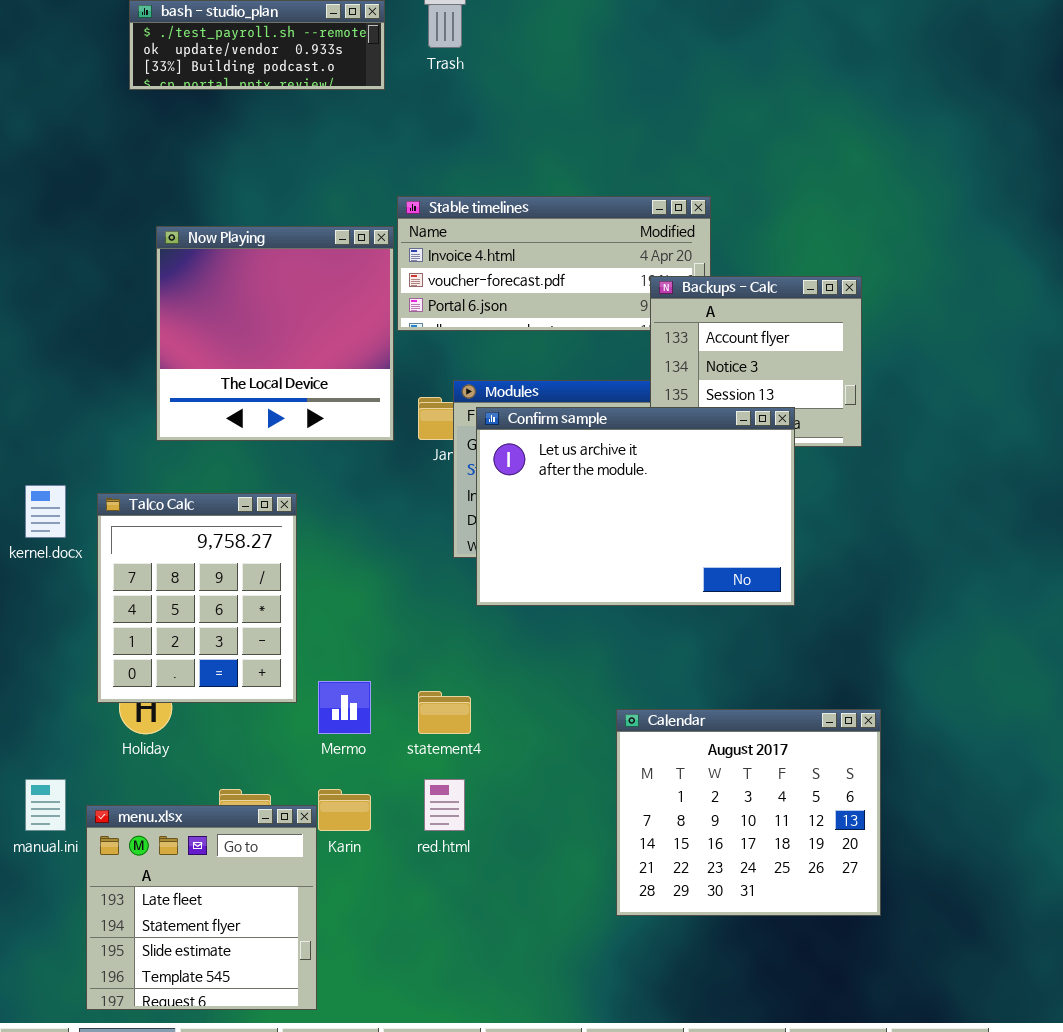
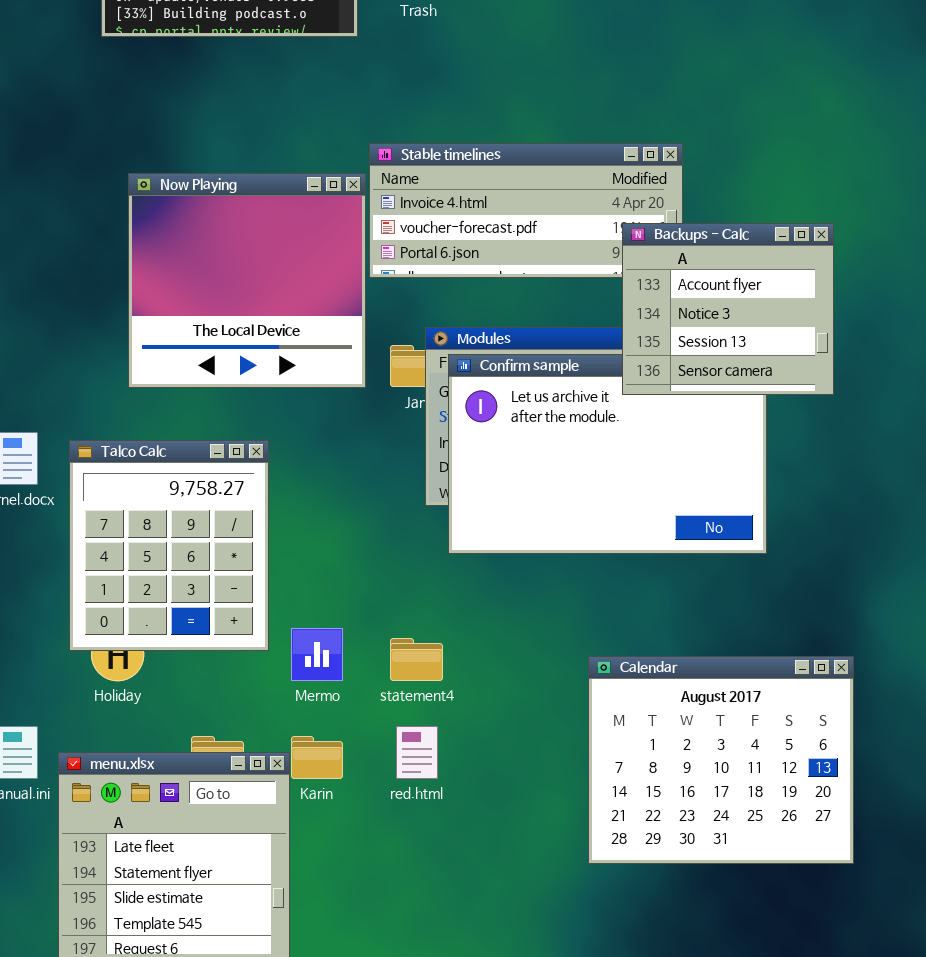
Backups - Calc: [650,276,862,447] -> [622,223,834,395], raised

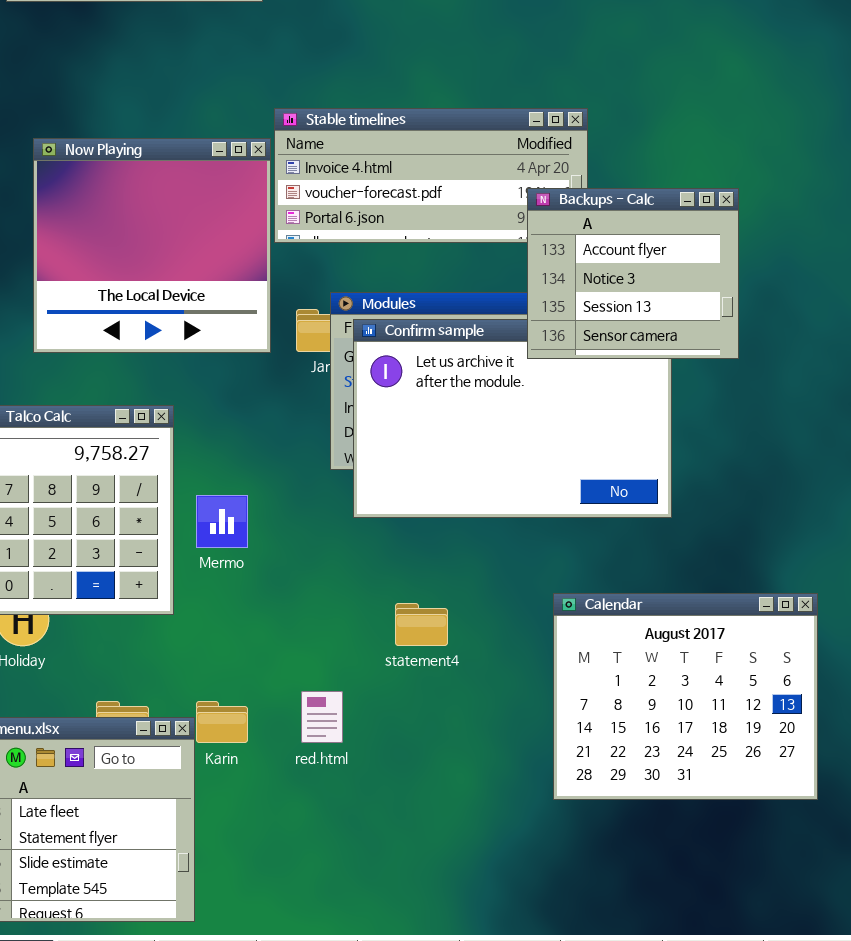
Mermo: [291,628,343,681] -> [196,495,248,548], moved
statement4: [390,638,443,681] -> [395,603,448,646], moved
Calendar: [588,656,854,864] -> [553,593,818,800], moved

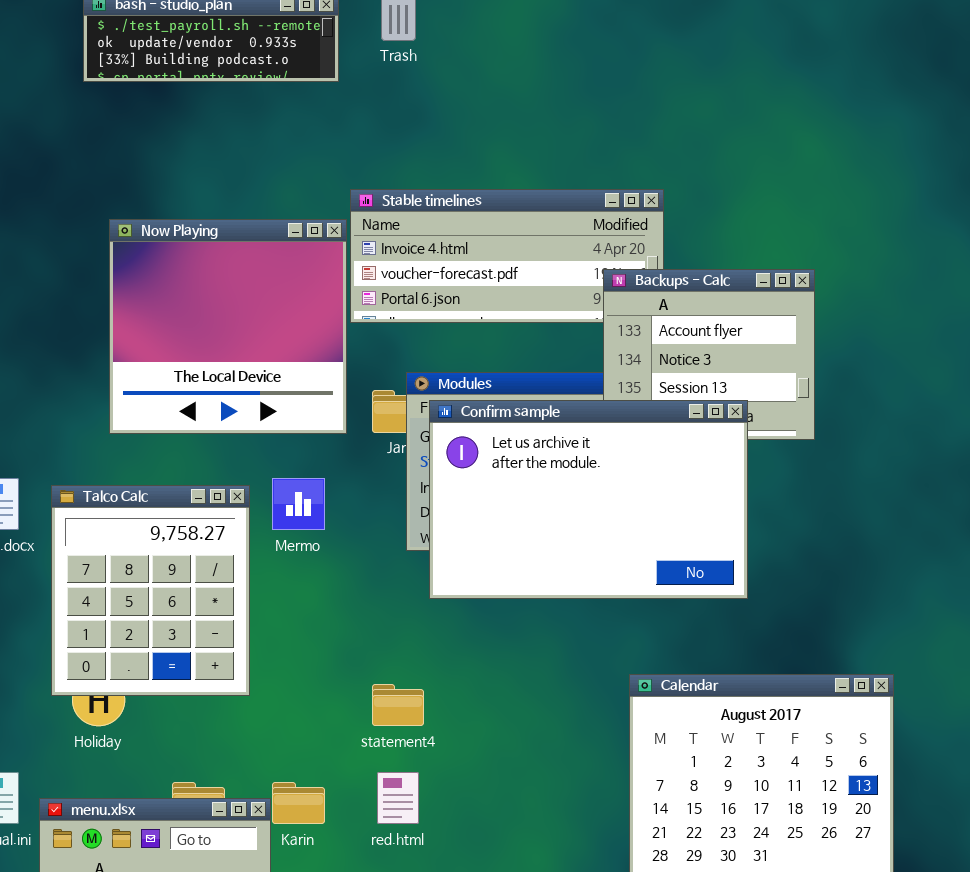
Confirm sample: [353,319,672,518] -> [429,400,748,599], raised
Mermo: [196,495,248,548] -> [272,478,325,530], moved
statement4: [395,603,448,646] -> [372,684,424,726], moved

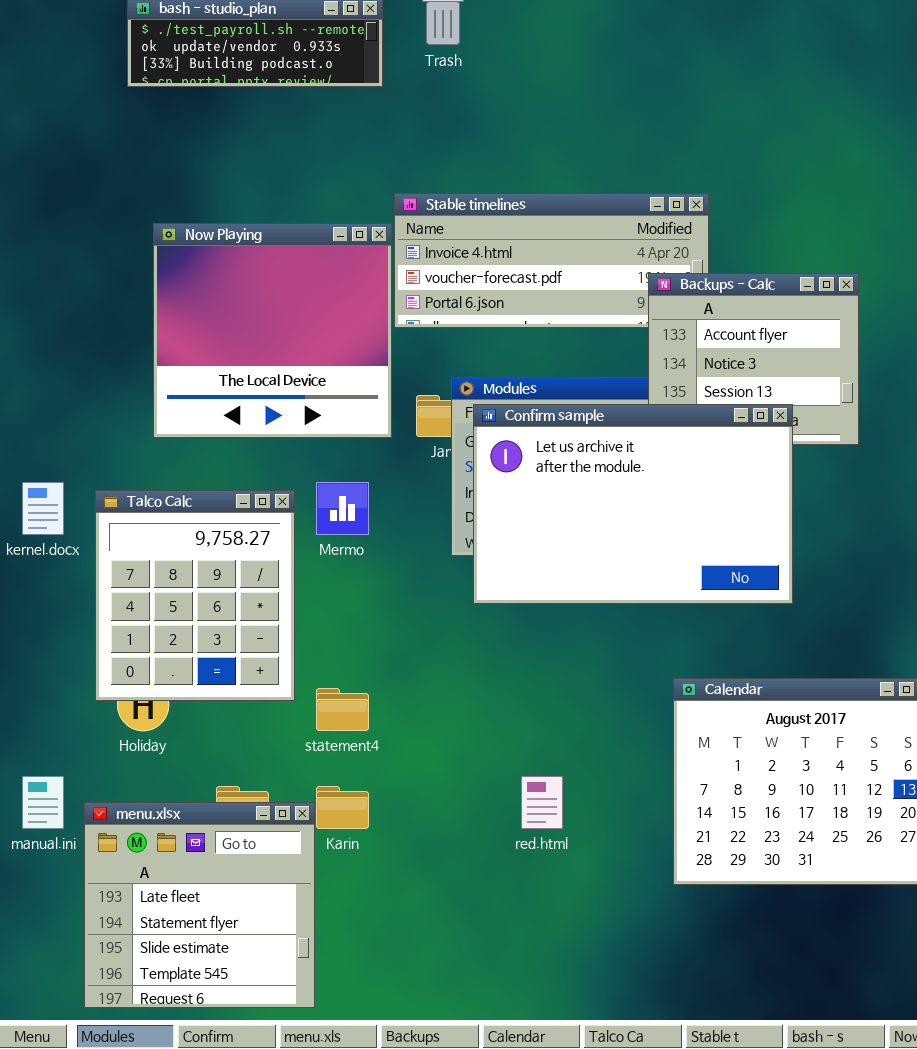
statement4: [372,684,424,726] -> [316,688,369,731], moved
red.html: [377,772,419,824] -> [521,776,563,829], moved

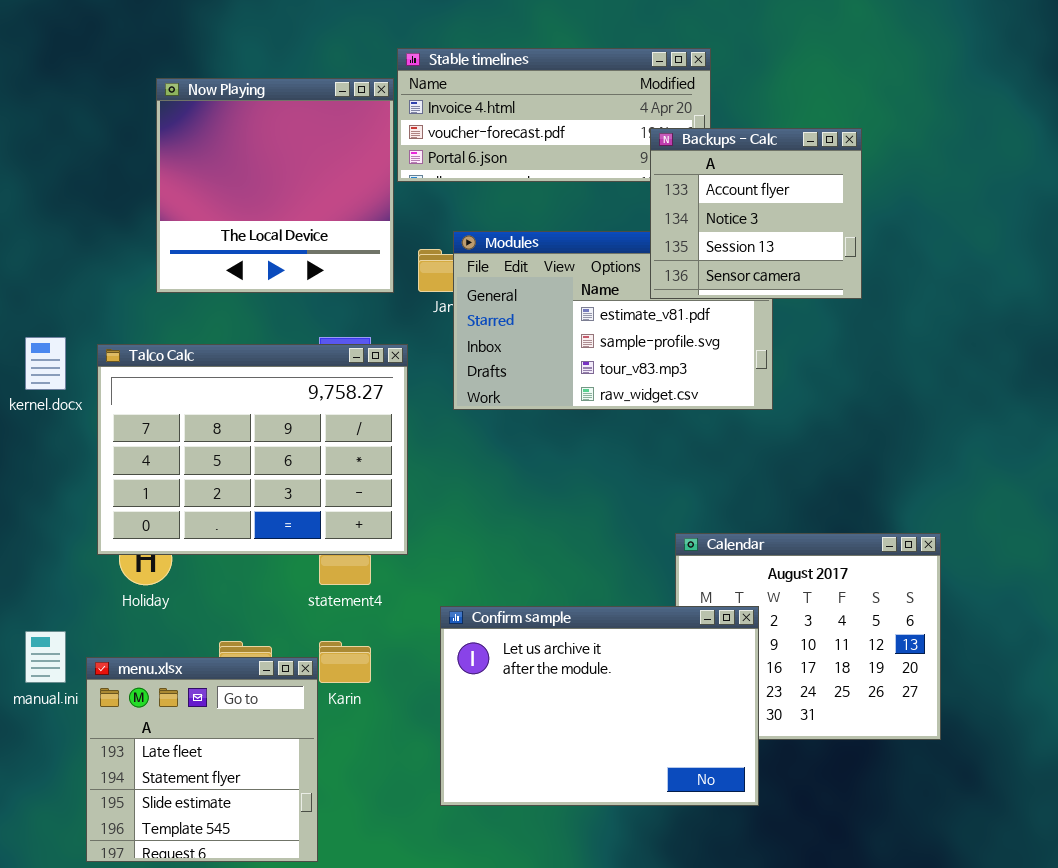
Confirm sample: [473,404,793,604] -> [440,606,759,806], moved
Talco Calc: [95,490,295,701] -> [97,344,408,555], resized

